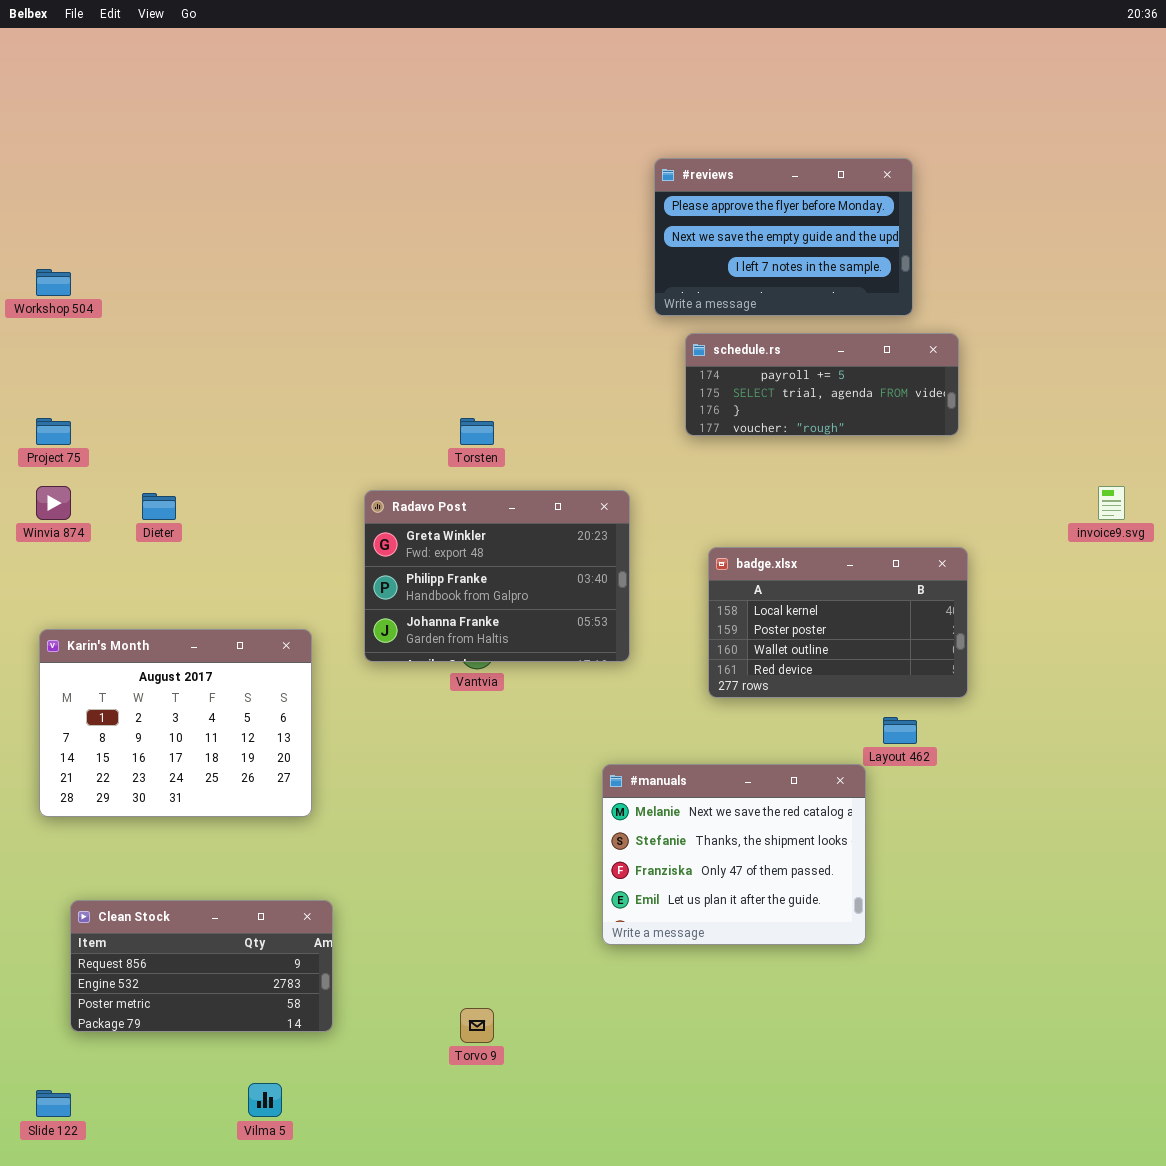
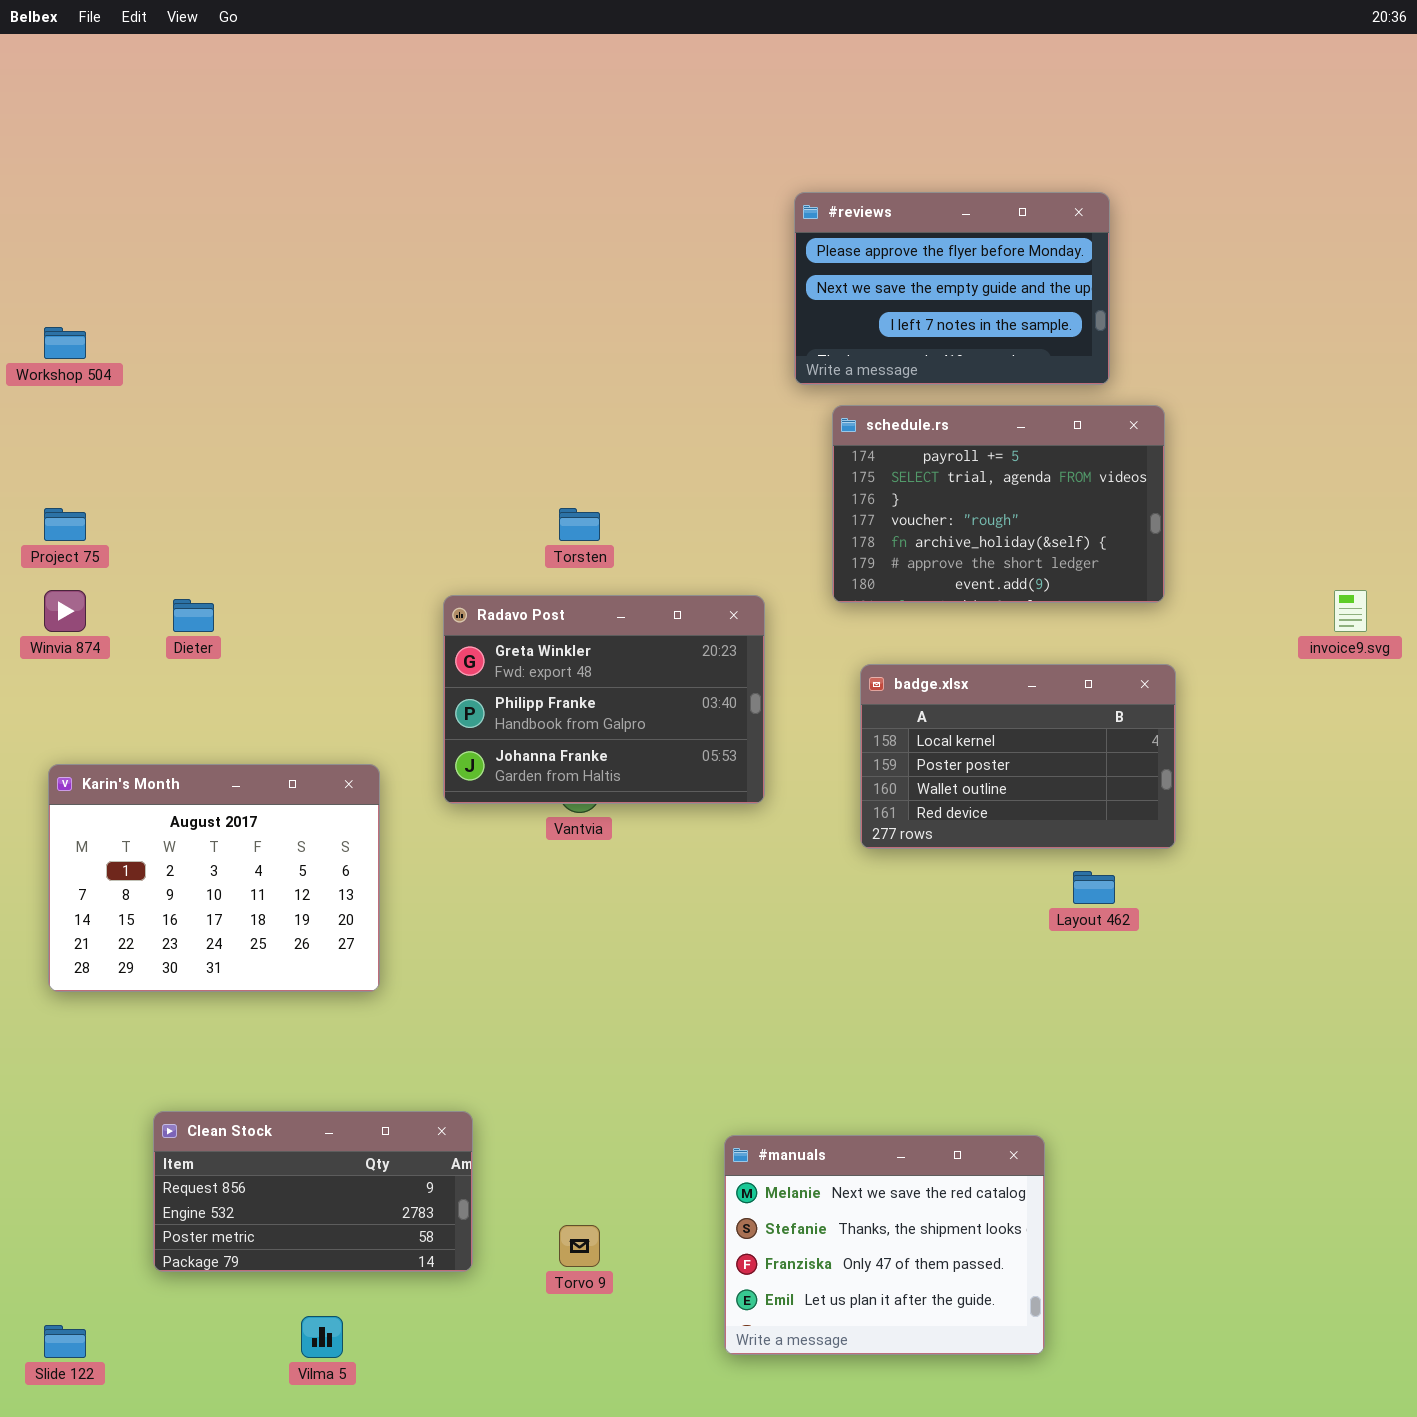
schedule.rs: [685,333,959,436] -> [832,405,1165,603], resized
#manuals: [602,764,866,945] -> [724,1135,1045,1355], moved
Clean Stock: [70,900,333,1032] -> [153,1111,473,1272], moved

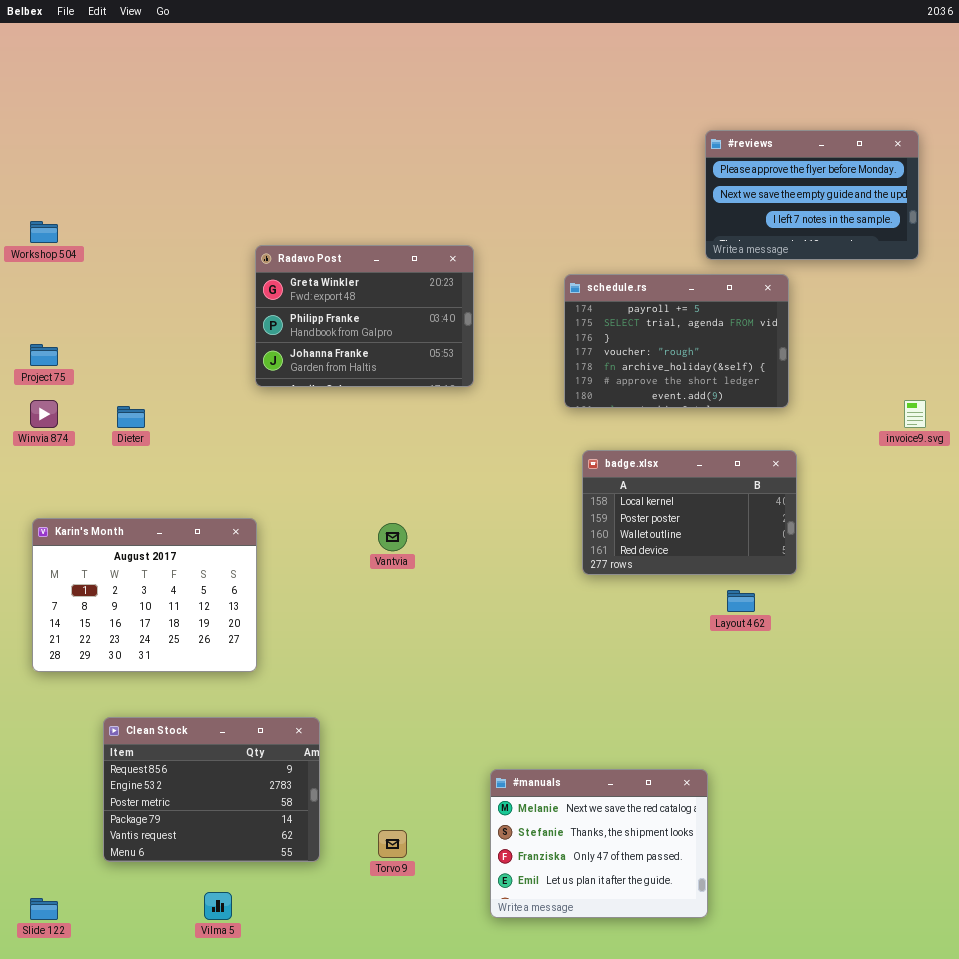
#reviews: [794,192,1110,385] -> [705,130,919,260], moved
Radavo Post: [443,595,765,804] -> [255,245,474,387], moved
Clean Stock: [153,1111,473,1272] -> [103,717,320,862], resized

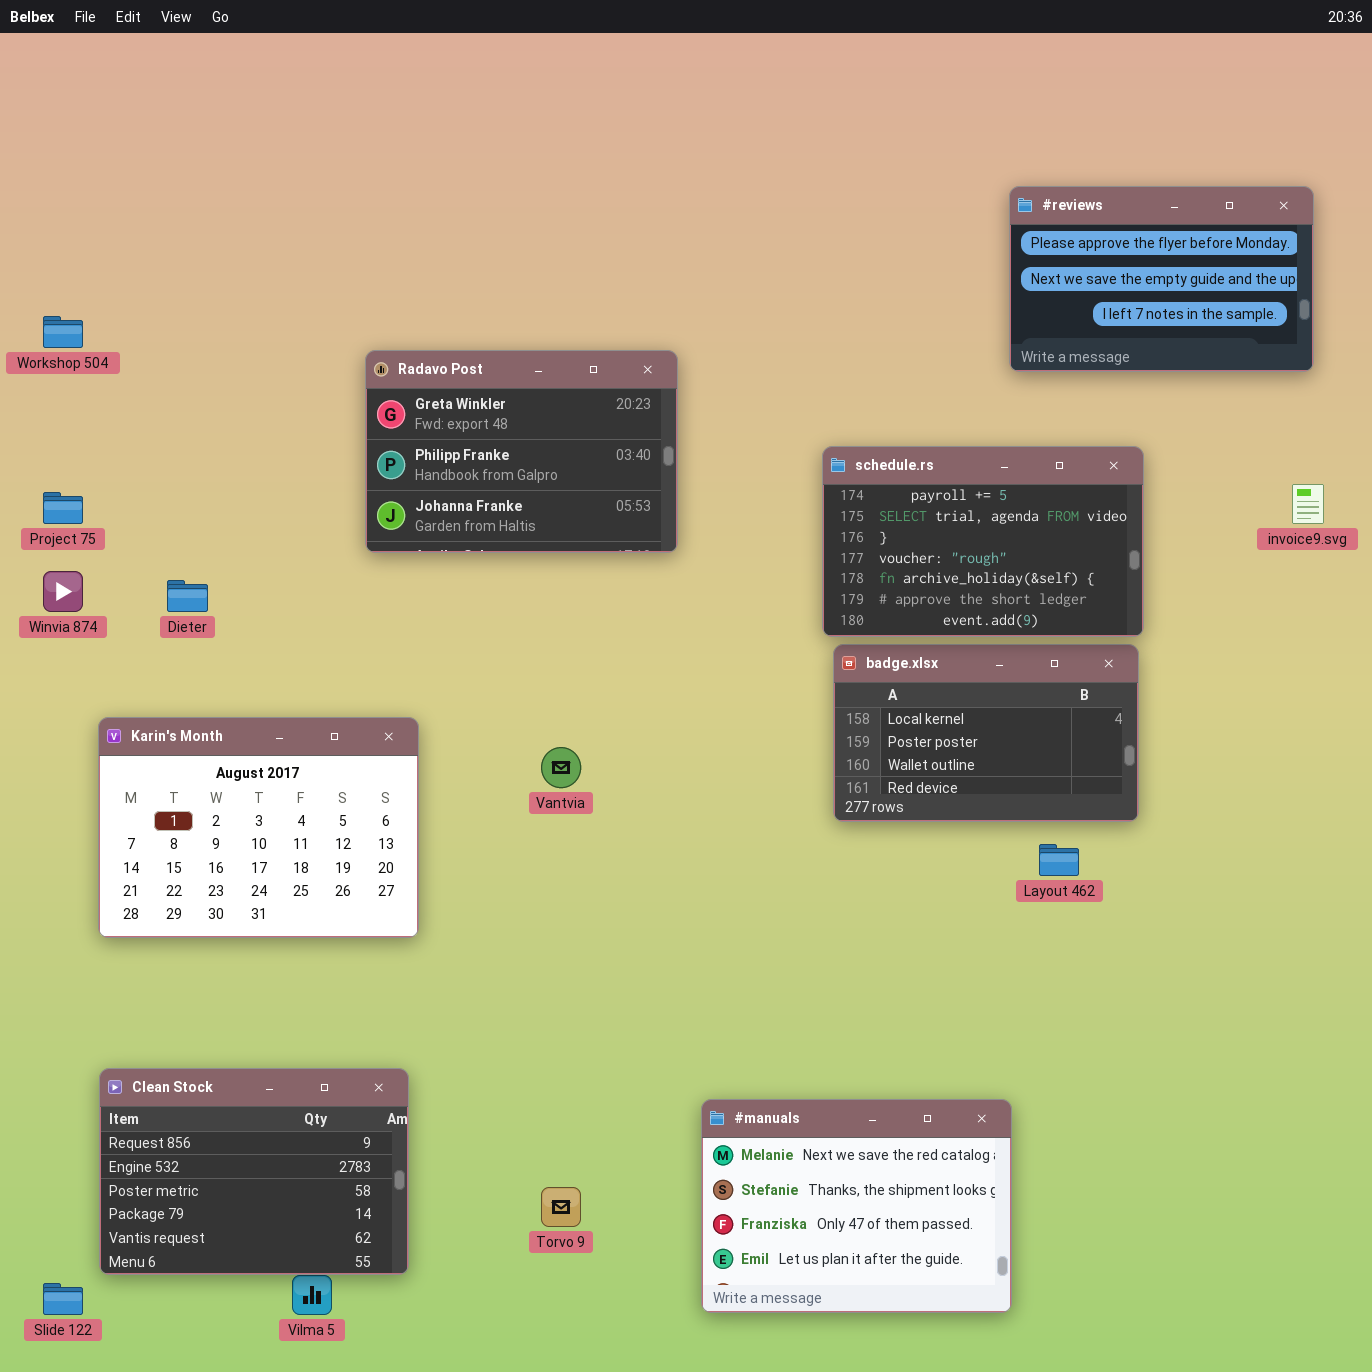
schedule.rs: [564,274,789,408] -> [822,446,1144,637], moved
invoice9.svg: [904,400,926,428] -> [1292,484,1324,524], moved
Karin's Month: [32,518,257,672] -> [98,717,419,938], moved
Clean Stock: [103,717,320,862] -> [99,1068,409,1275], moved

